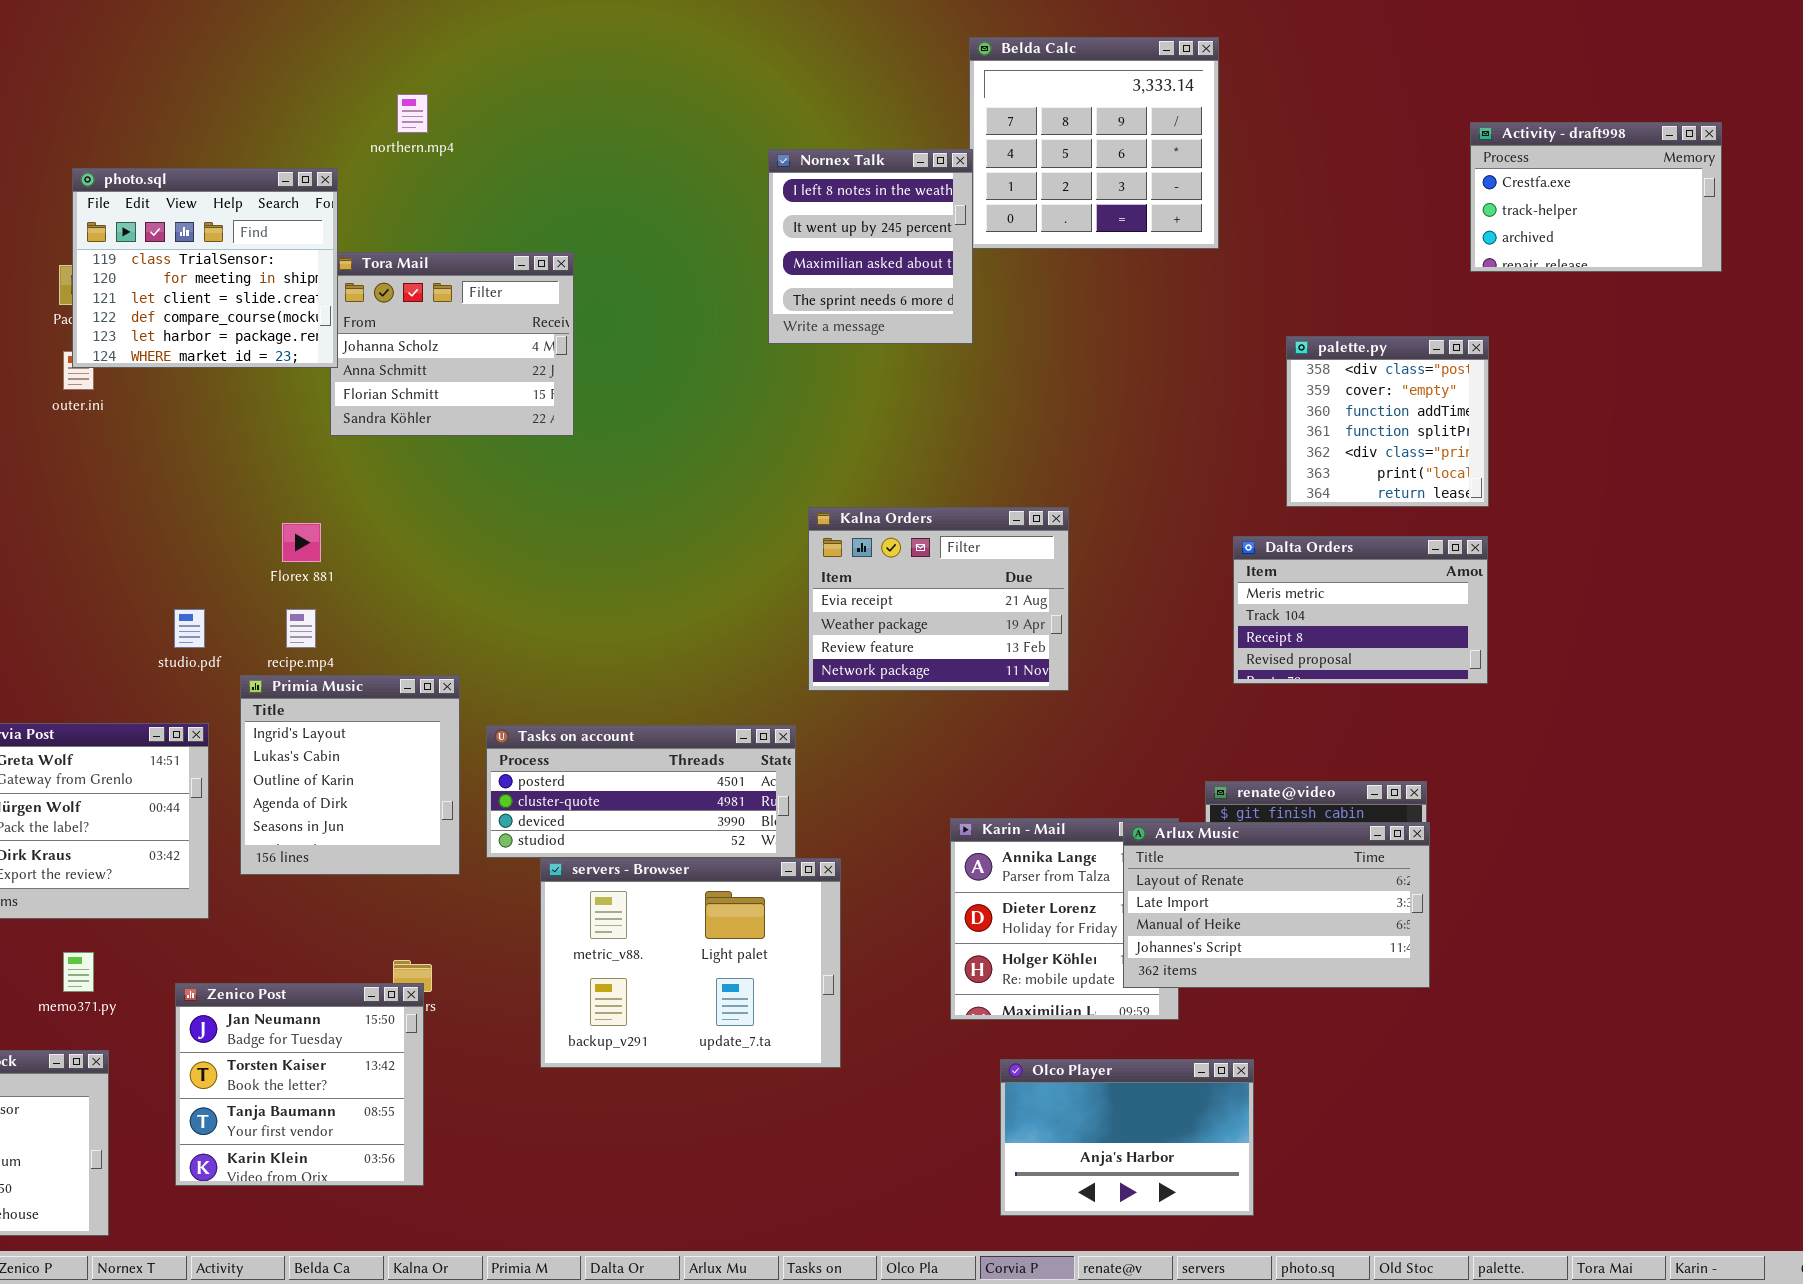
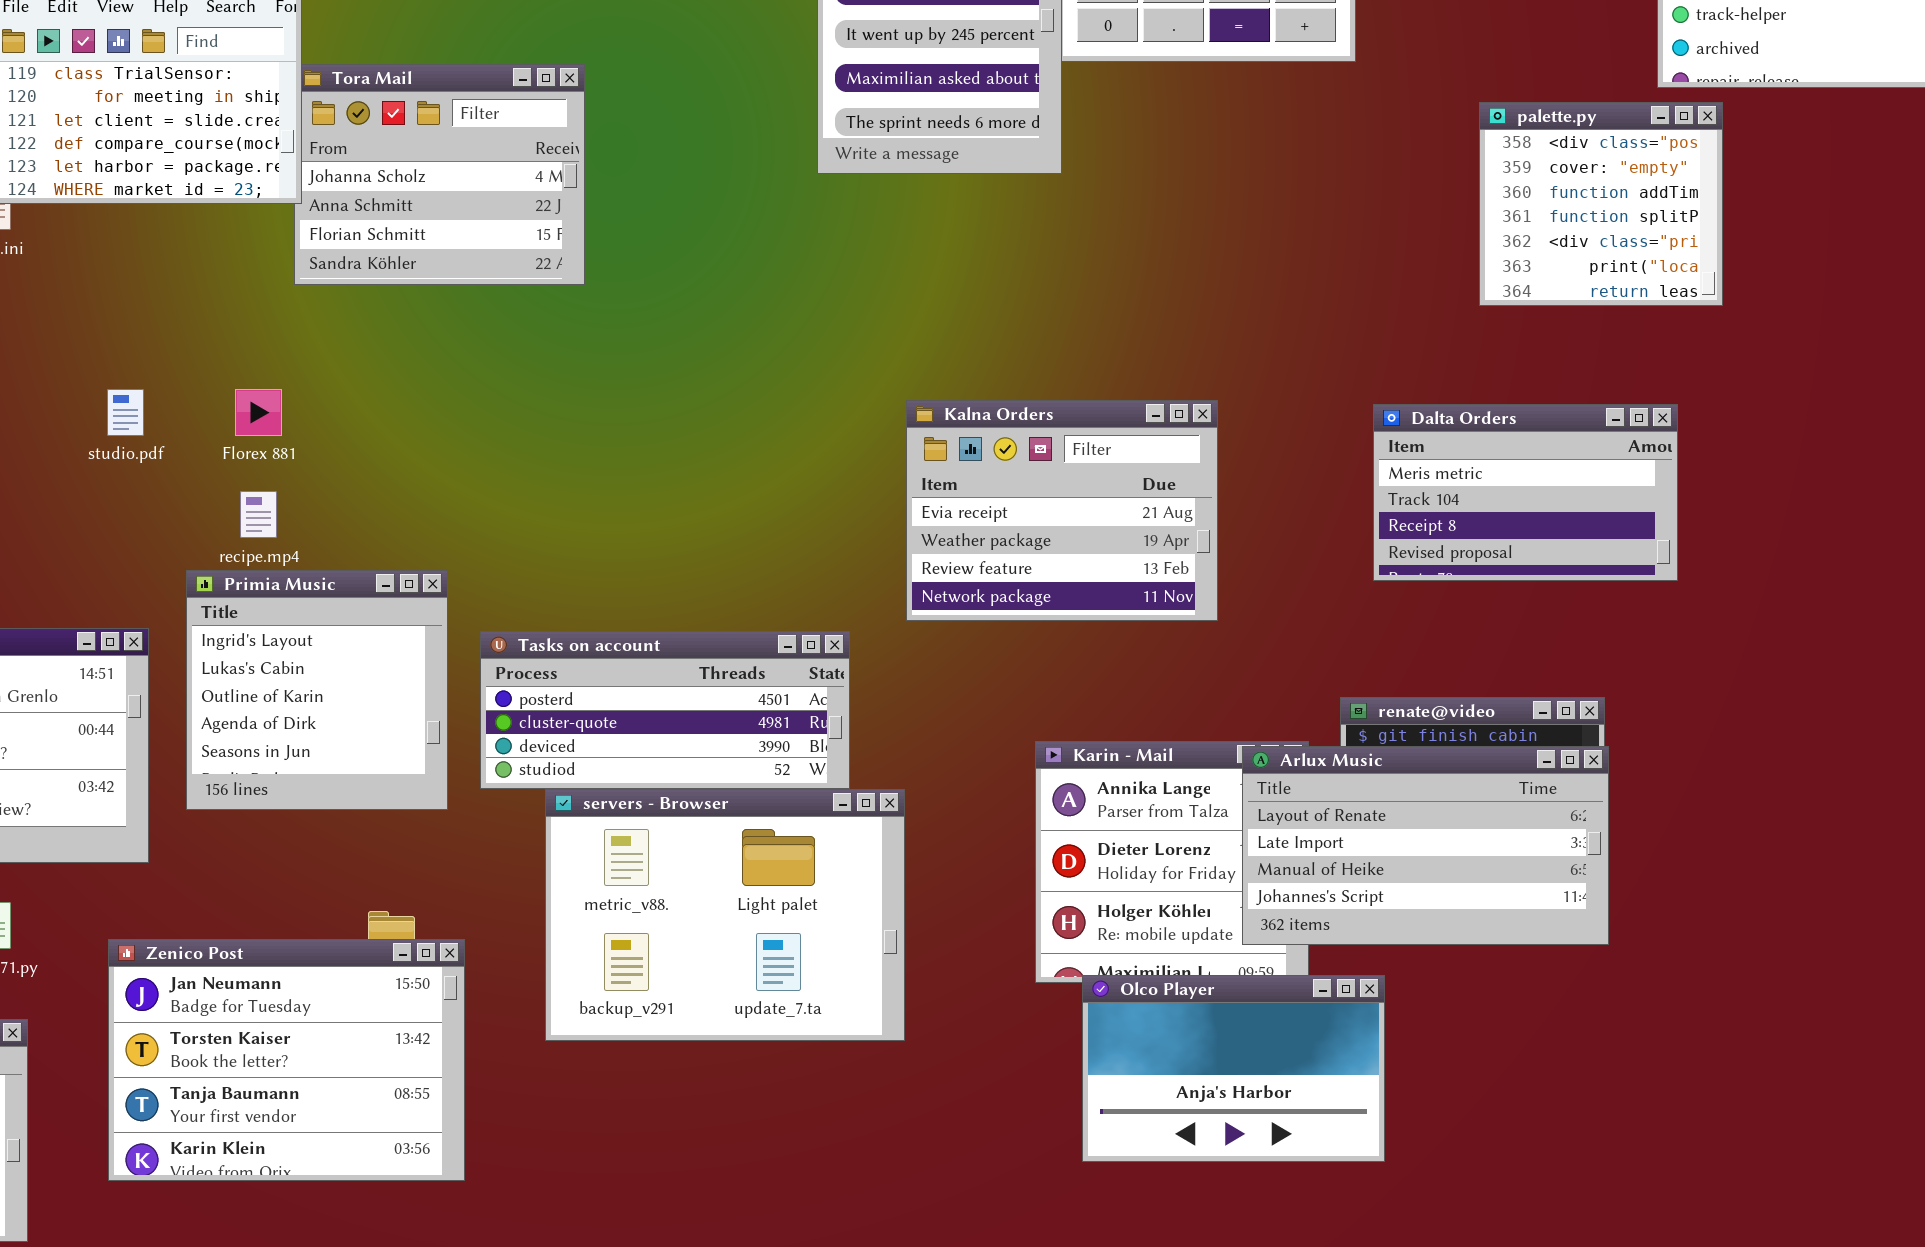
palette.py: [1286,336,1489,507] -> [1479,102,1723,306], moved
Kalna Orders: [808,507,1069,691] -> [906,400,1218,621], moved
studio.pdf: [174,609,205,648] -> [107,389,144,436], moved
Zenico Post: [175,983,424,1186] -> [108,939,465,1181], resized
Olco Player: [1000,1059,1254,1216] -> [1082,975,1385,1162], moved

